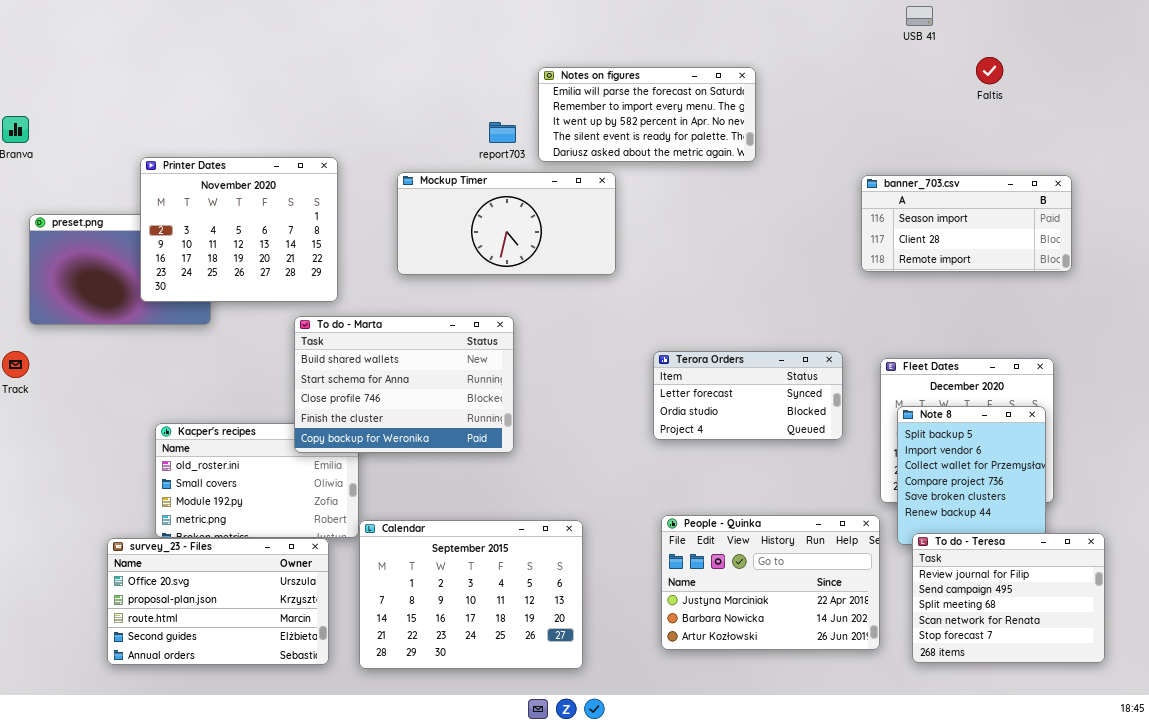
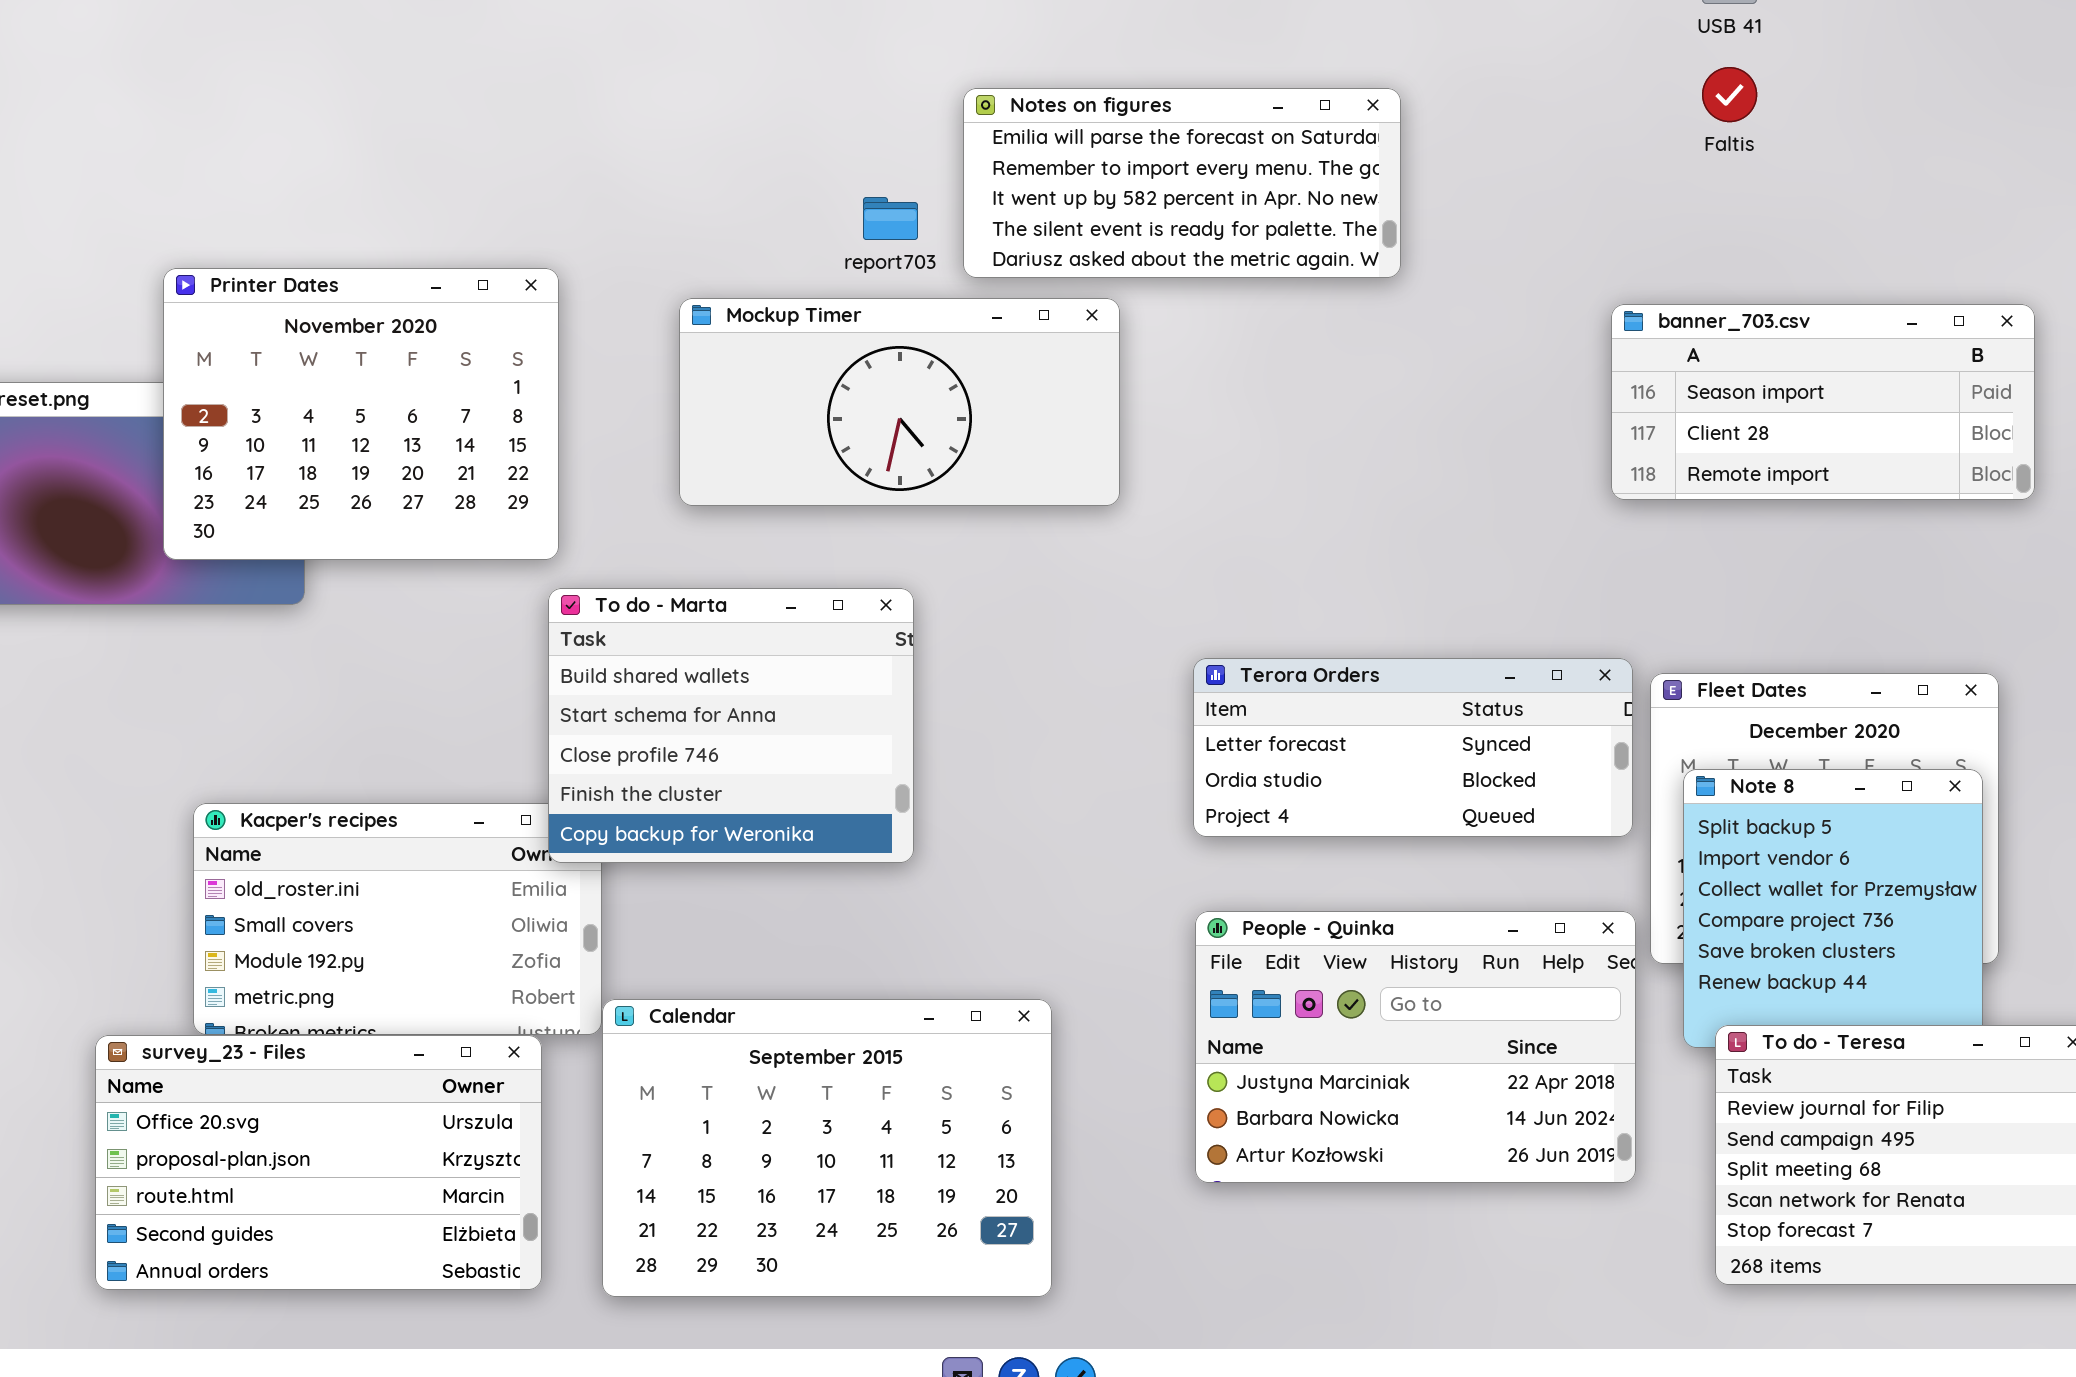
Faltis: [976,57,1003,84] -> [1702,67,1757,122], moved
To do - Marta: [294,316,514,453] -> [548,588,914,863], resized
Terora Orders: [653,351,843,440] -> [1193,658,1633,837], resized
People - Quinka: [661,515,880,650] -> [1195,911,1636,1183], moved

